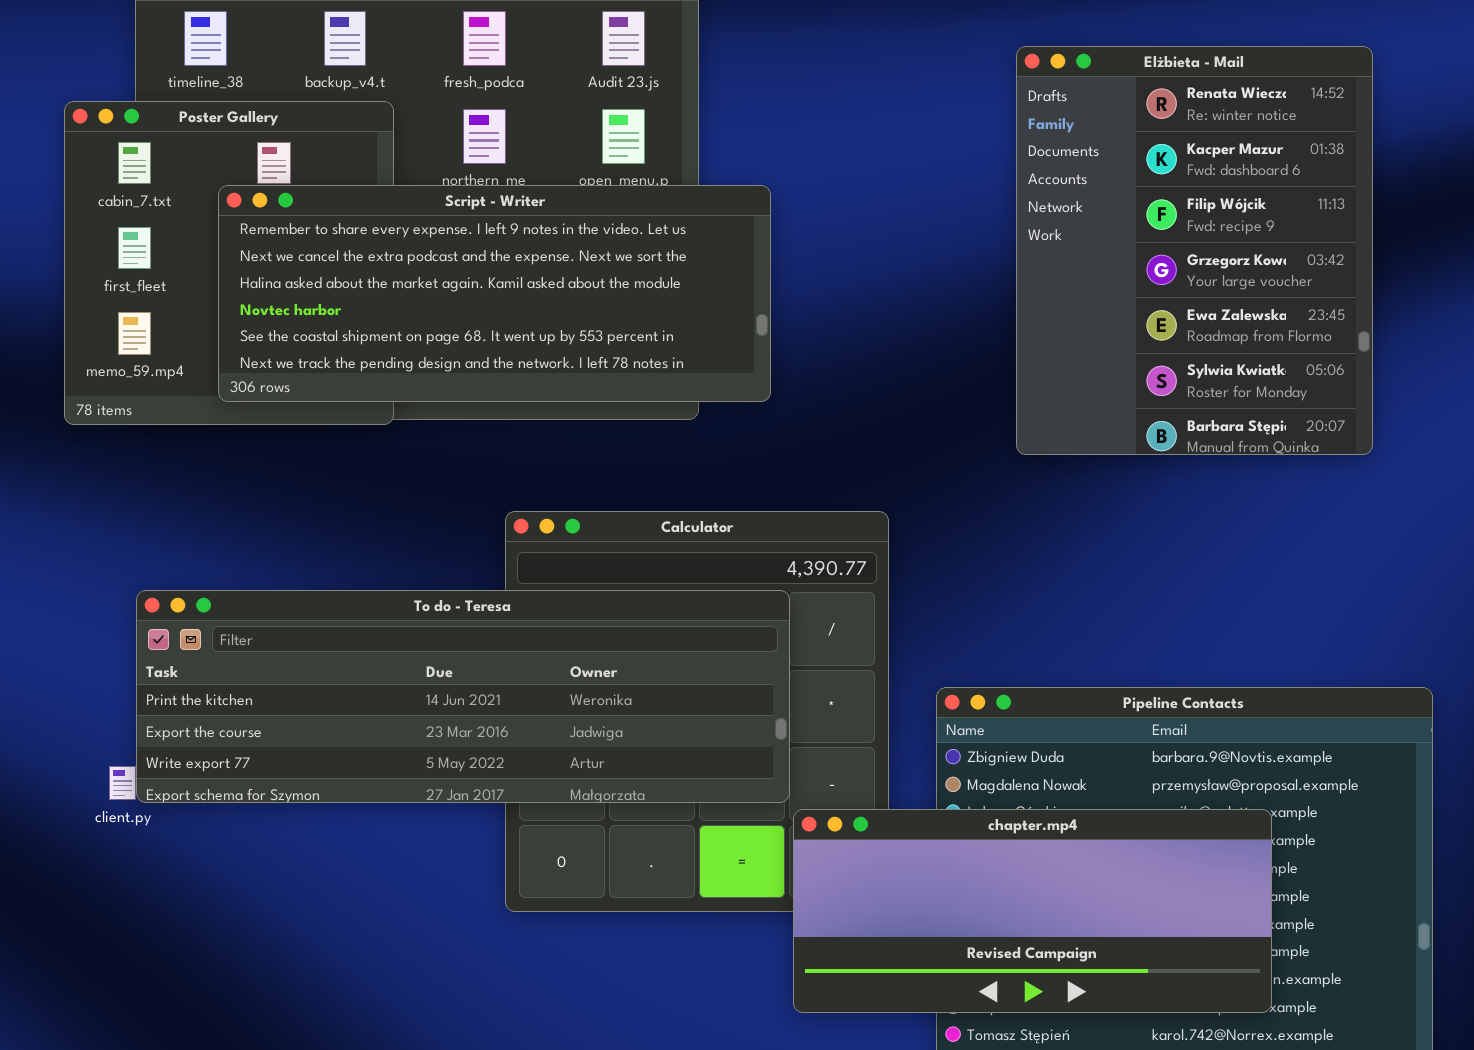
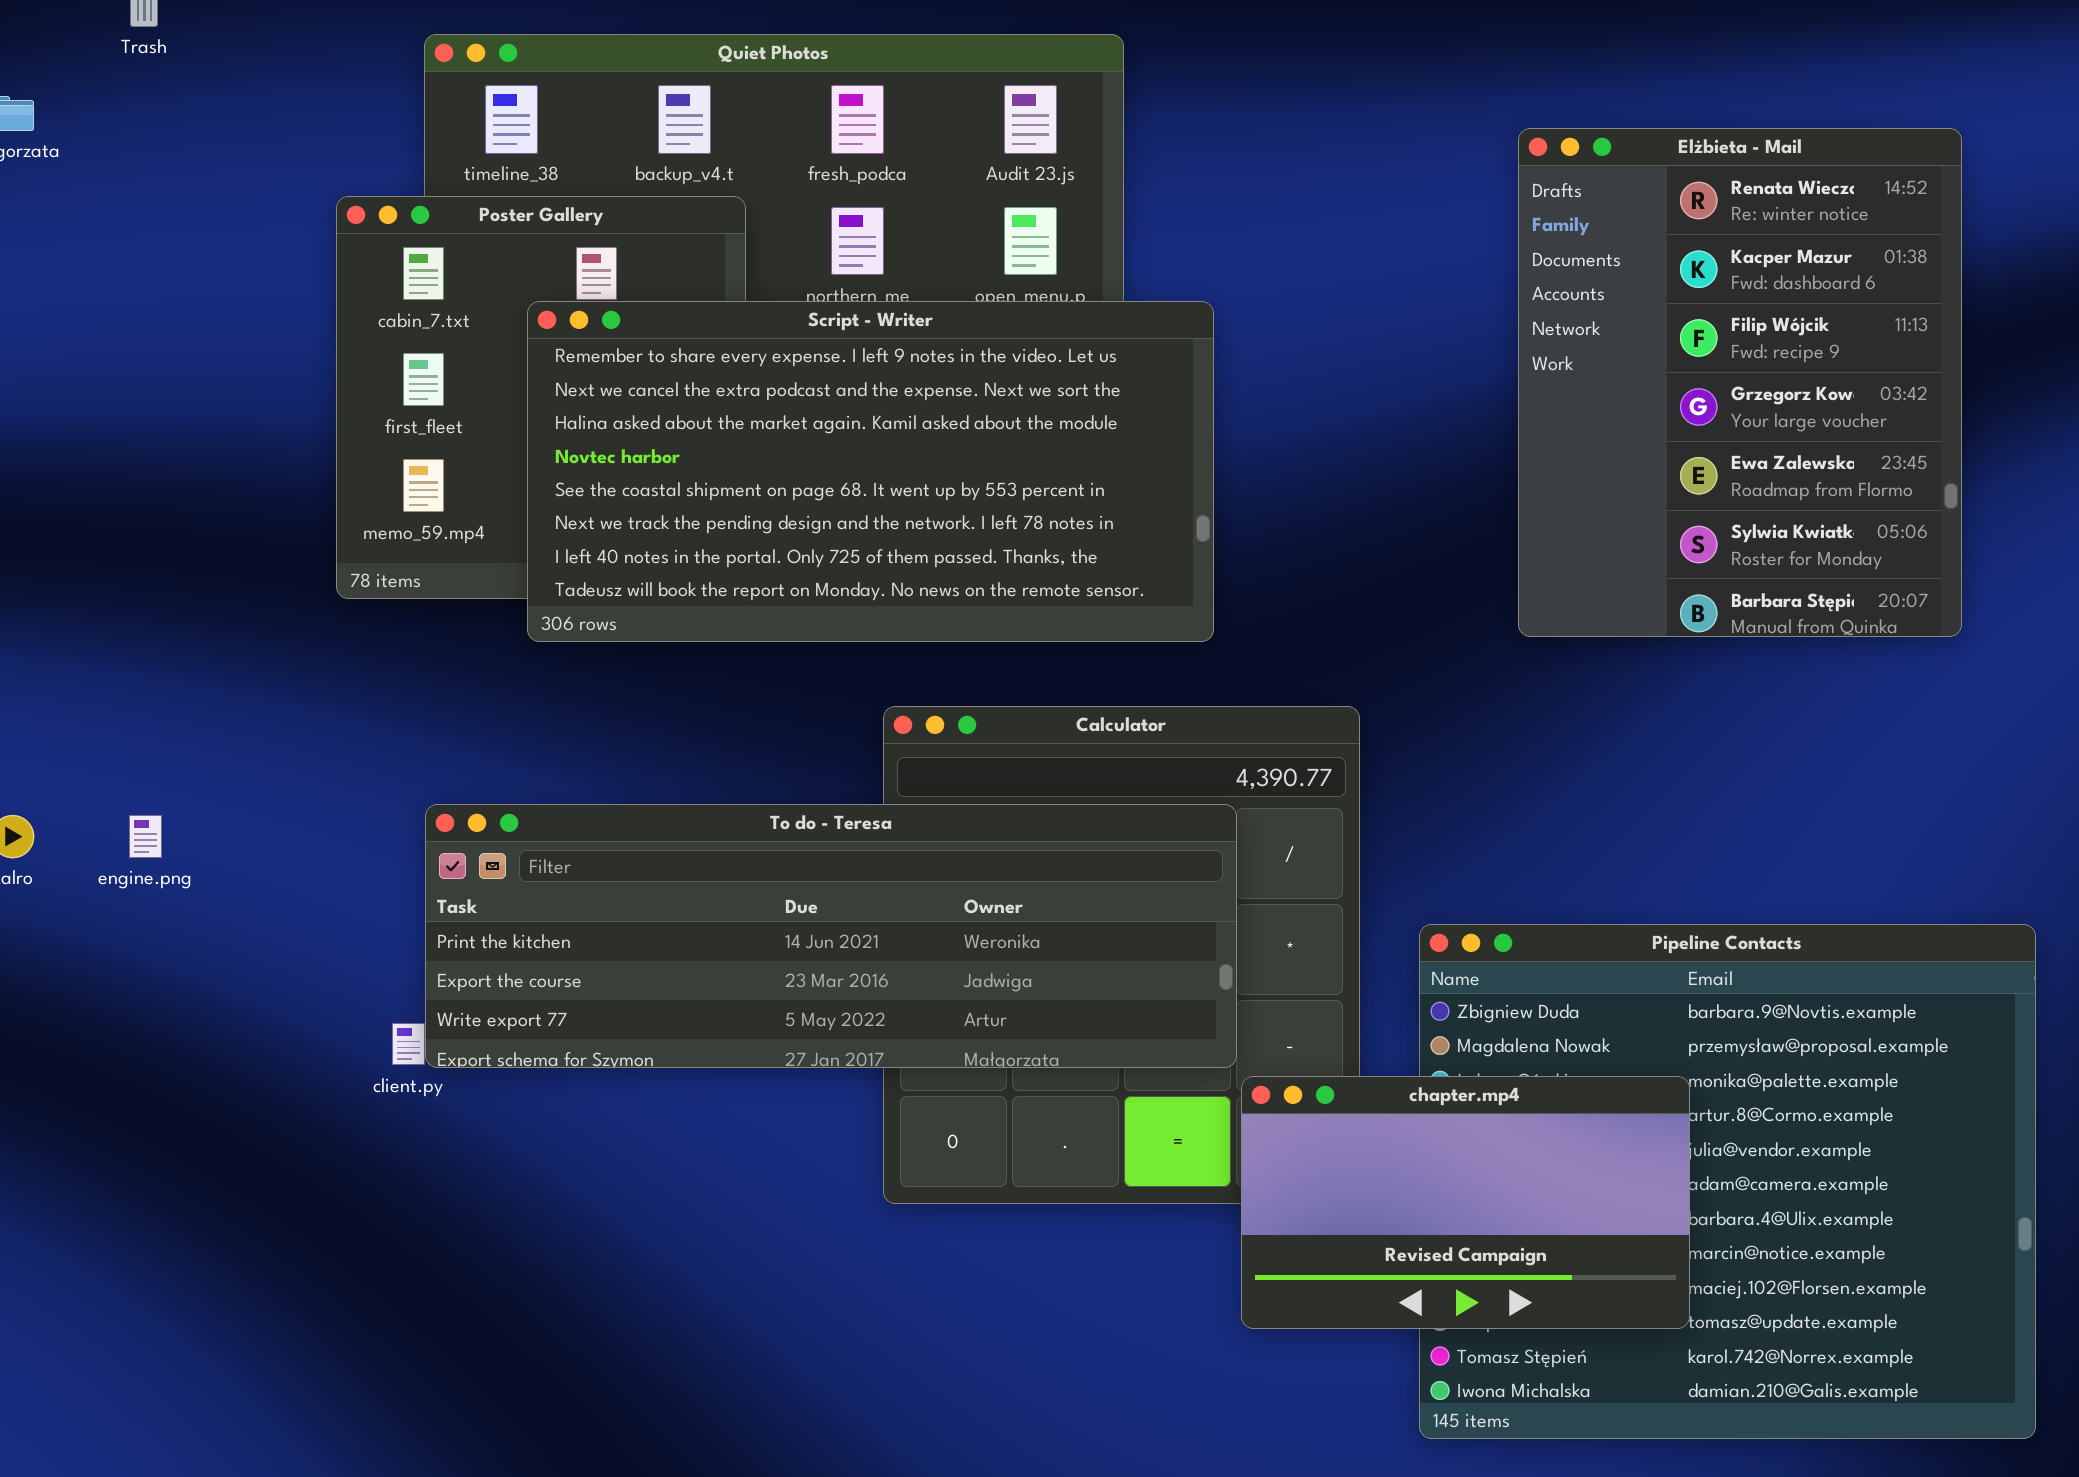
Script - Writer: [218,185,771,402] -> [527,301,1214,642], resized
chapter.mp4: [793,809,1272,1013] -> [1241,1076,1690,1329], resized

